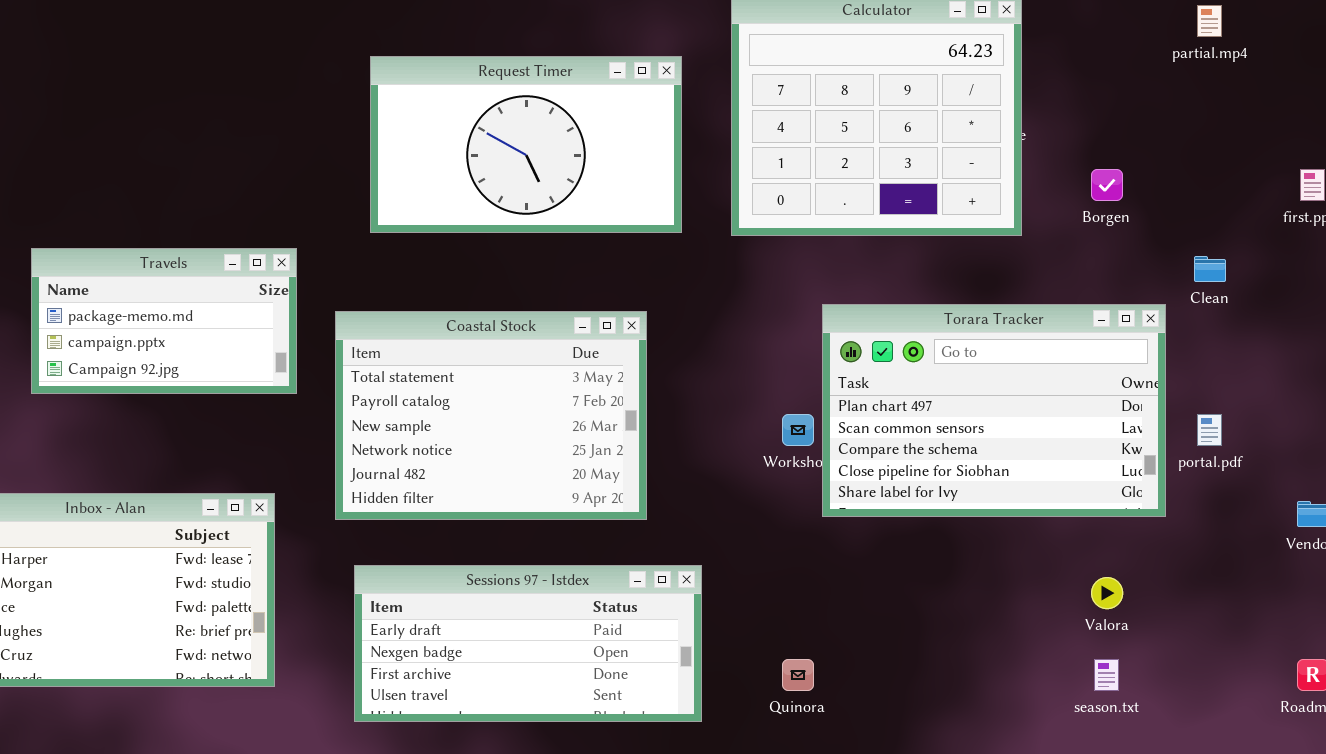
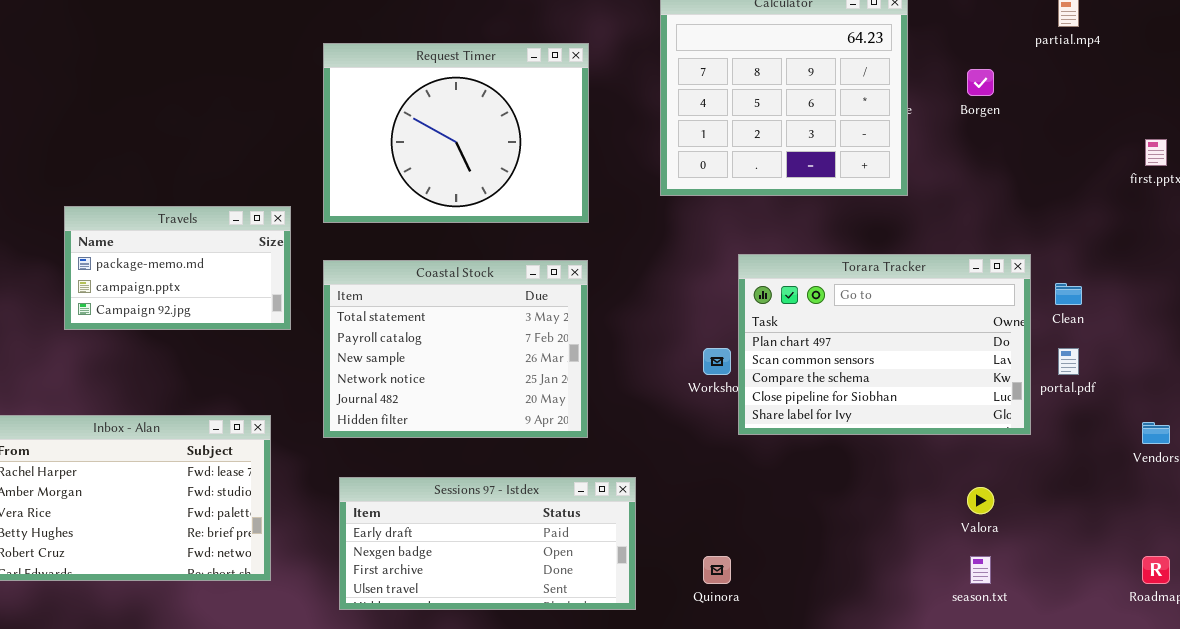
Request Timer: [370,56,682,233] -> [323,43,589,223], moved, resized
Borgen: [1091,169,1123,201] -> [967,69,994,96], moved
Clean: [1194,256,1226,282] -> [1055,283,1082,305], moved

